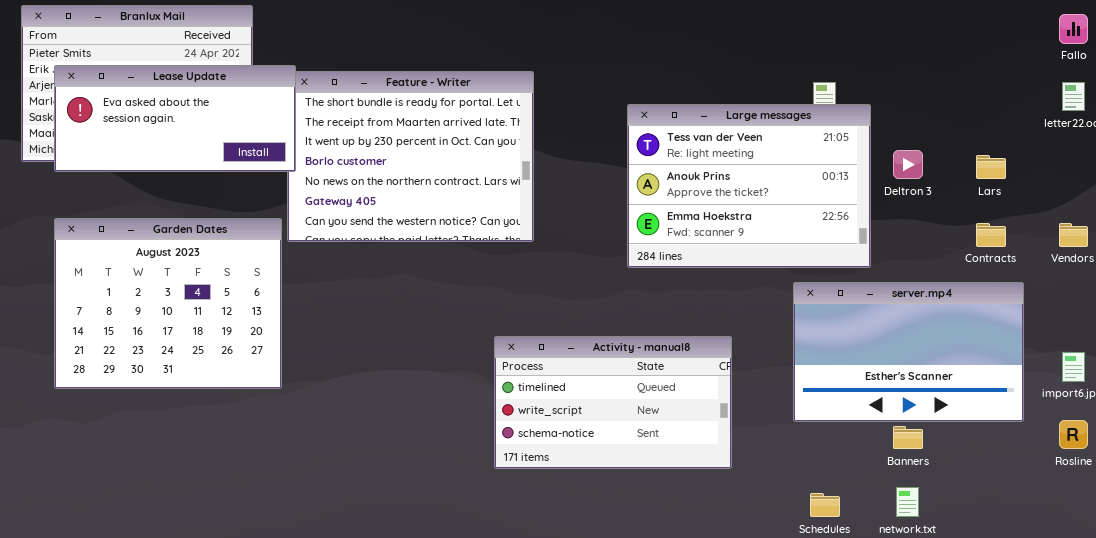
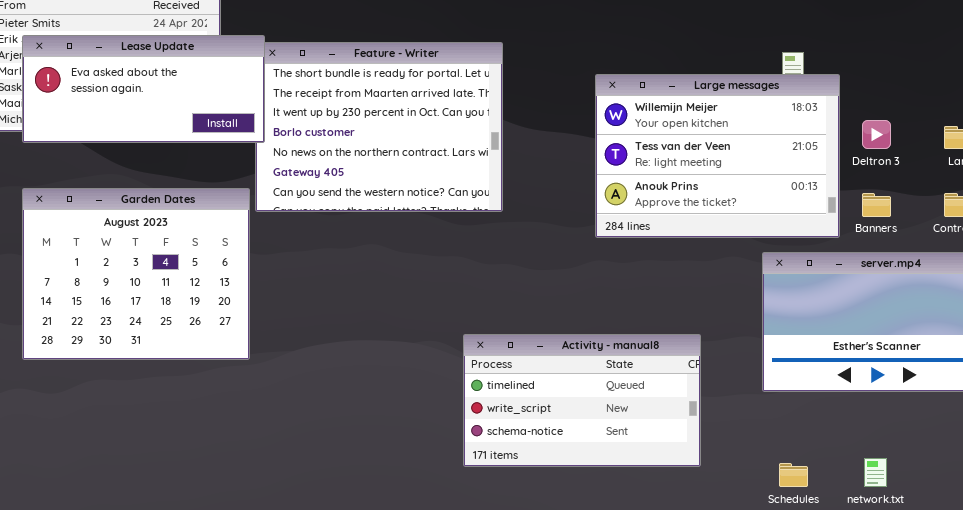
Large messages: [627,104,871,268] -> [595,74,840,238], scrolled up 1 row
Activity - manual8: [494,336,732,469] -> [463,334,701,467], moved
Banners: [893,426,923,449] -> [862,193,891,217], moved

